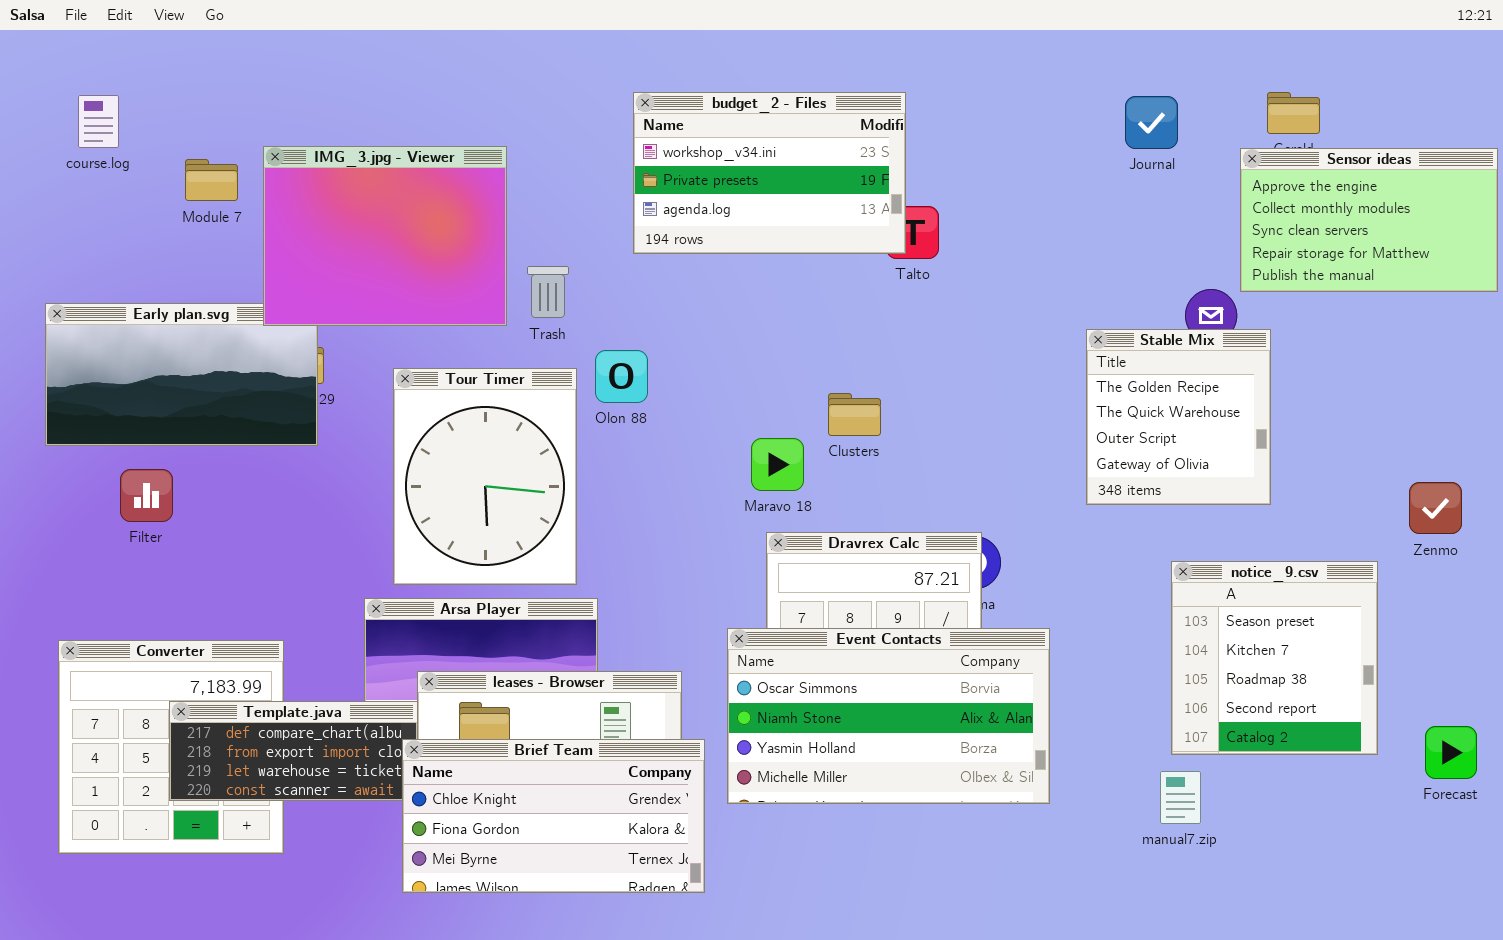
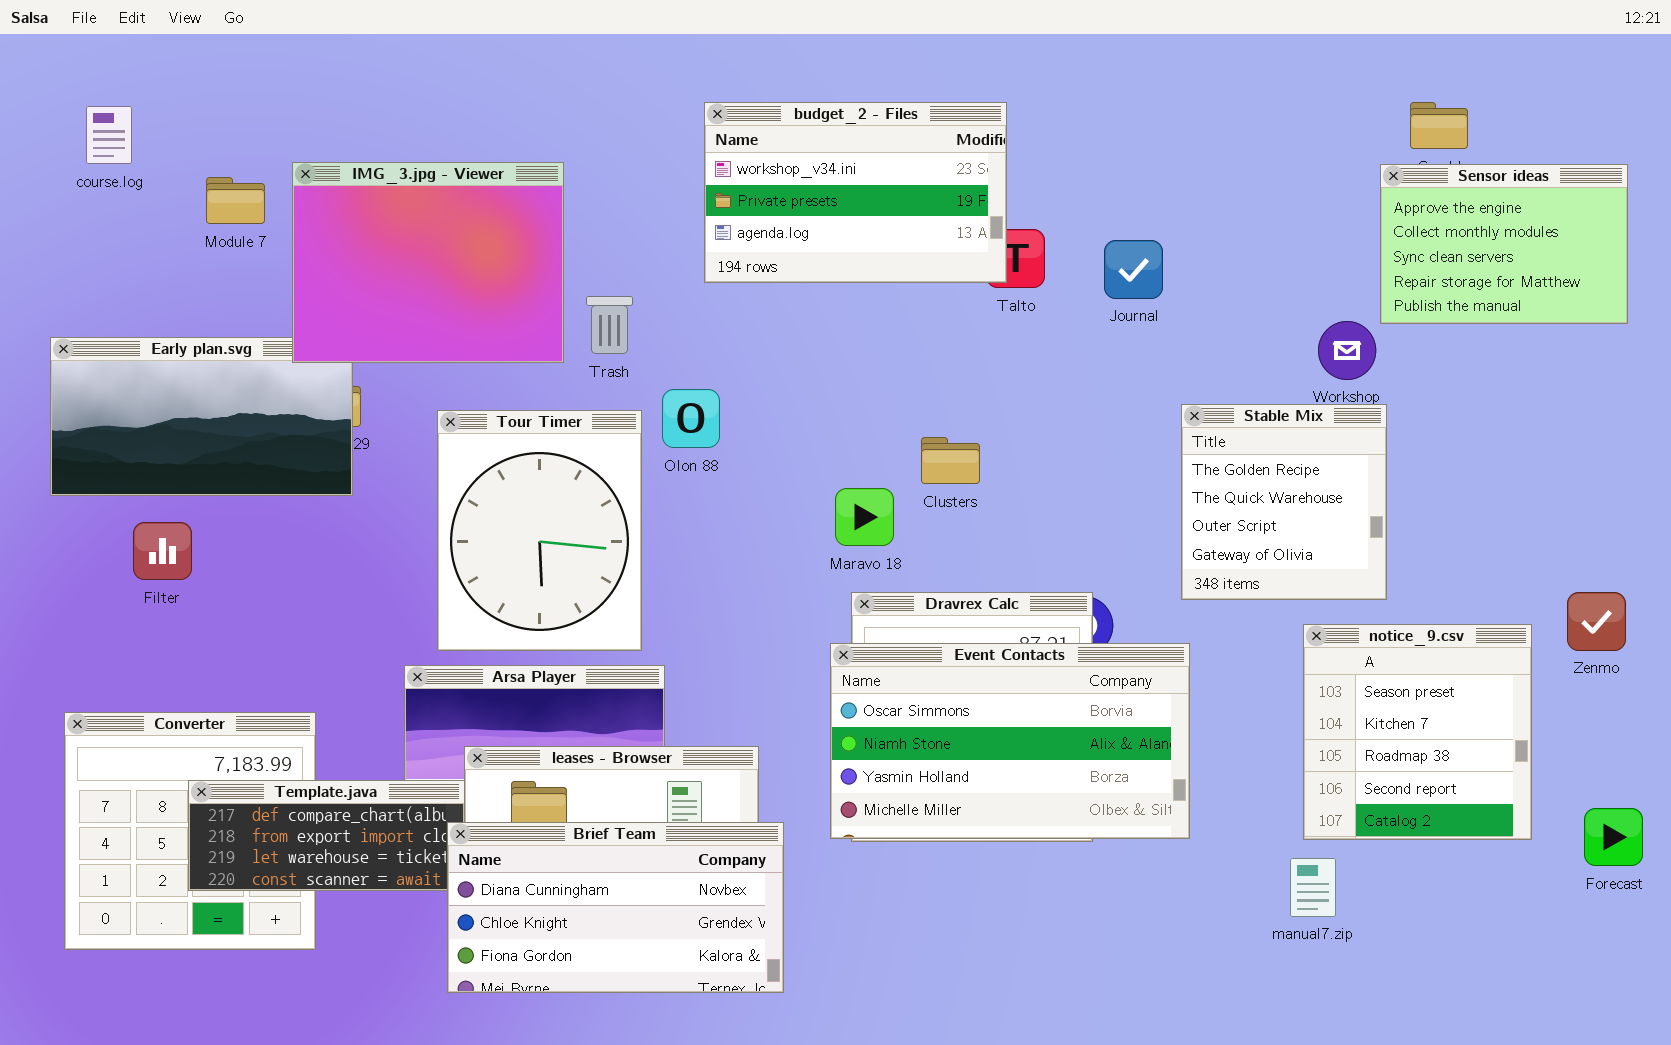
Journal: [1125,96,1178,149] -> [1104,240,1163,299], moved
Sensor ideas: [1240,148,1498,292] -> [1380,164,1628,324], resized
Stable Mix: [1086,329,1271,505] -> [1181,404,1387,600], moved
Zenmo: [1409,482,1462,534] -> [1567,592,1626,651], moved
Event Contacts: [727,628,1050,804] -> [830,643,1190,839], moved
Brief Team: [402,739,705,893] -> [447,822,784,993], scrolled up 1 row

